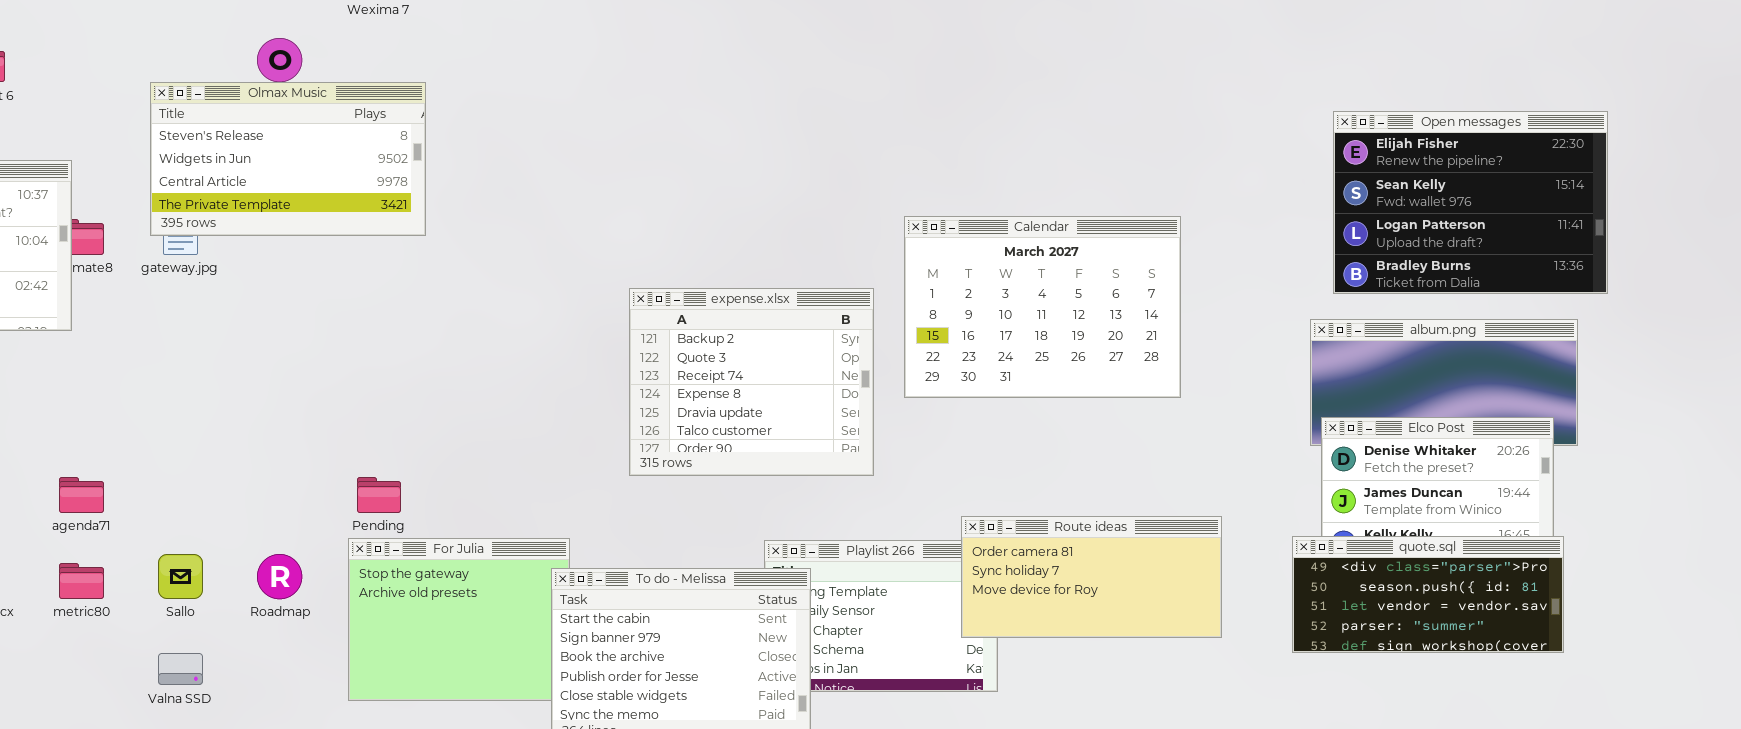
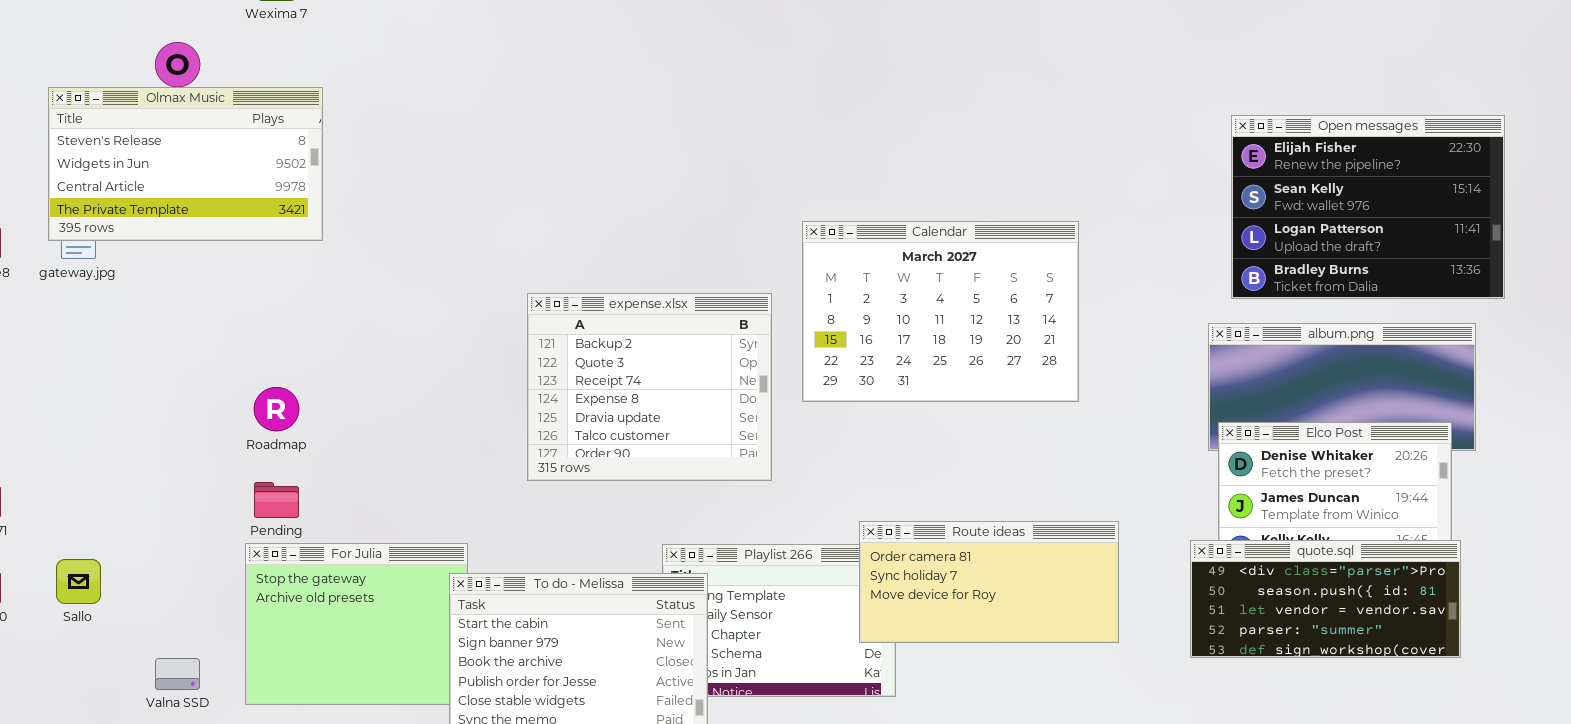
Roadmap: [257,554,302,599] -> [254,387,299,431], moved
Valna SSD: [158,653,203,685] -> [155,658,200,690], moved

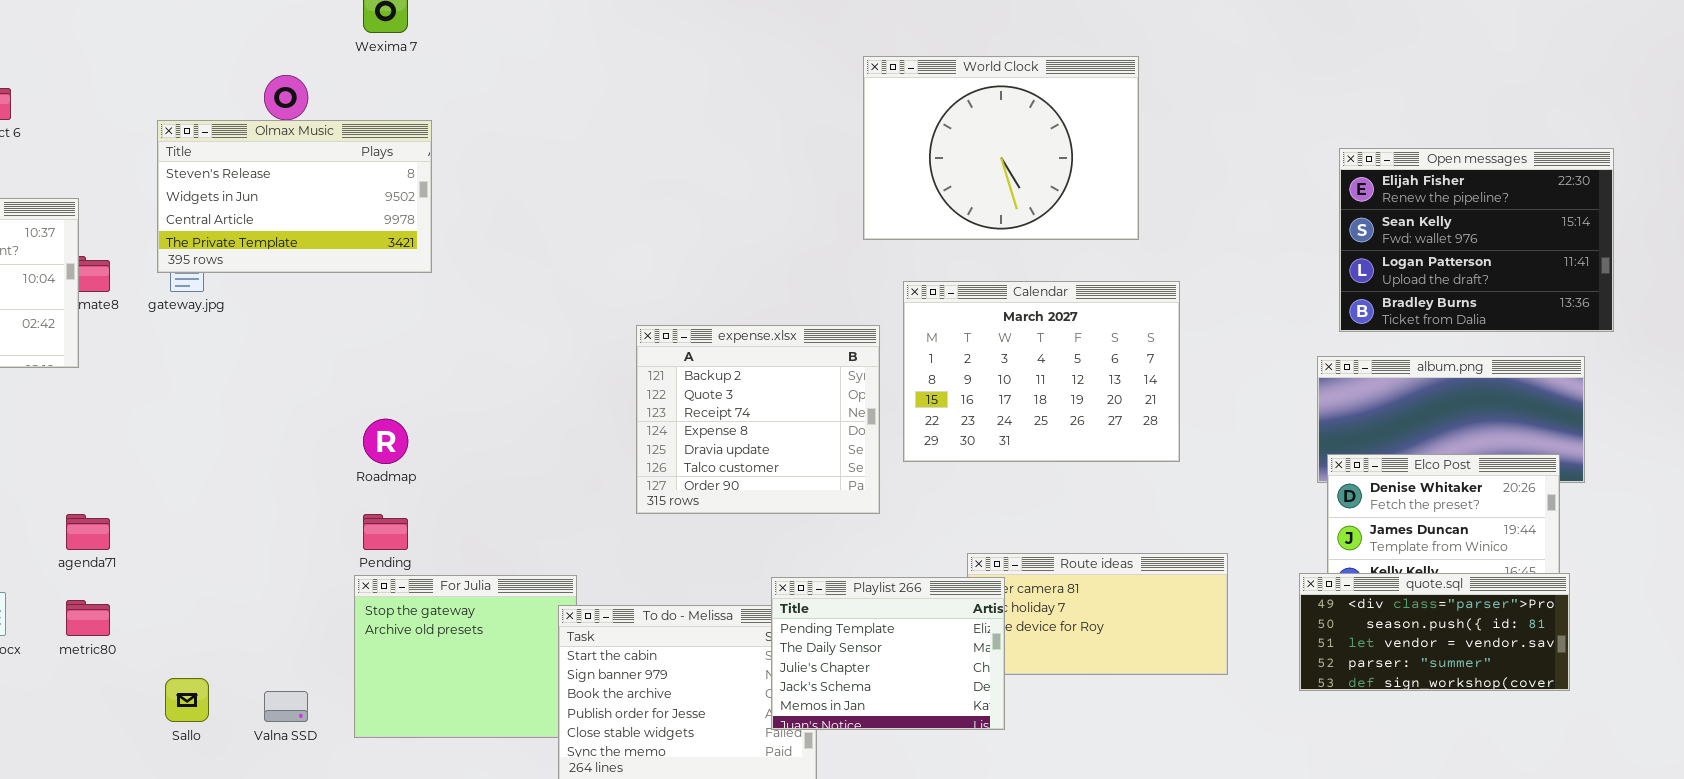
World Clock: none -> [863,56,1139,240], opened
Calendar: [802,221,1079,402] -> [903,281,1180,462], moved
Playlist 266: [662,544,896,697] -> [771,577,1005,730], raised
Sallo: [56,559,101,604] -> [165,678,209,722], moved

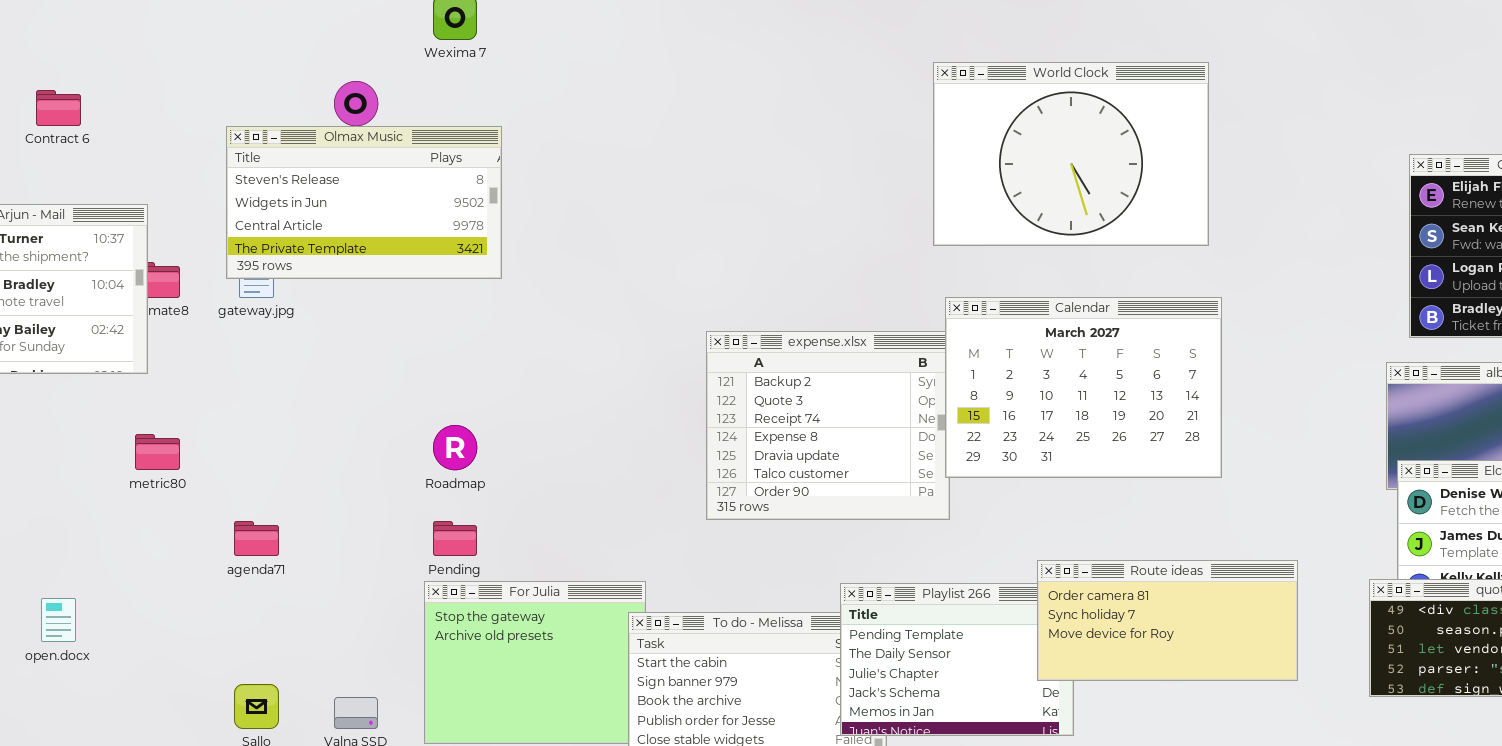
Calendar: [903,281,1180,462] -> [945,297,1222,478], moved
agenda71: [66,514,110,550] -> [234,521,279,556], moved
Route ideas: [967,553,1228,675] -> [1037,560,1298,681], raised
metric80: [66,600,110,636] -> [135,434,180,470], moved

